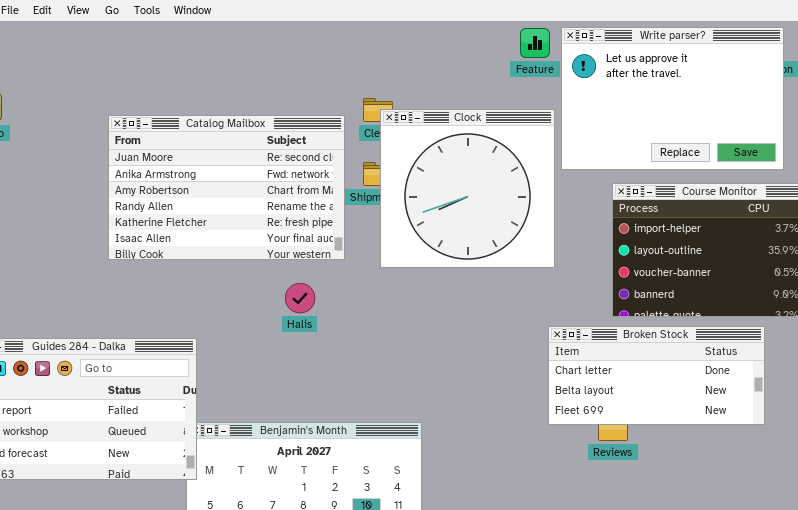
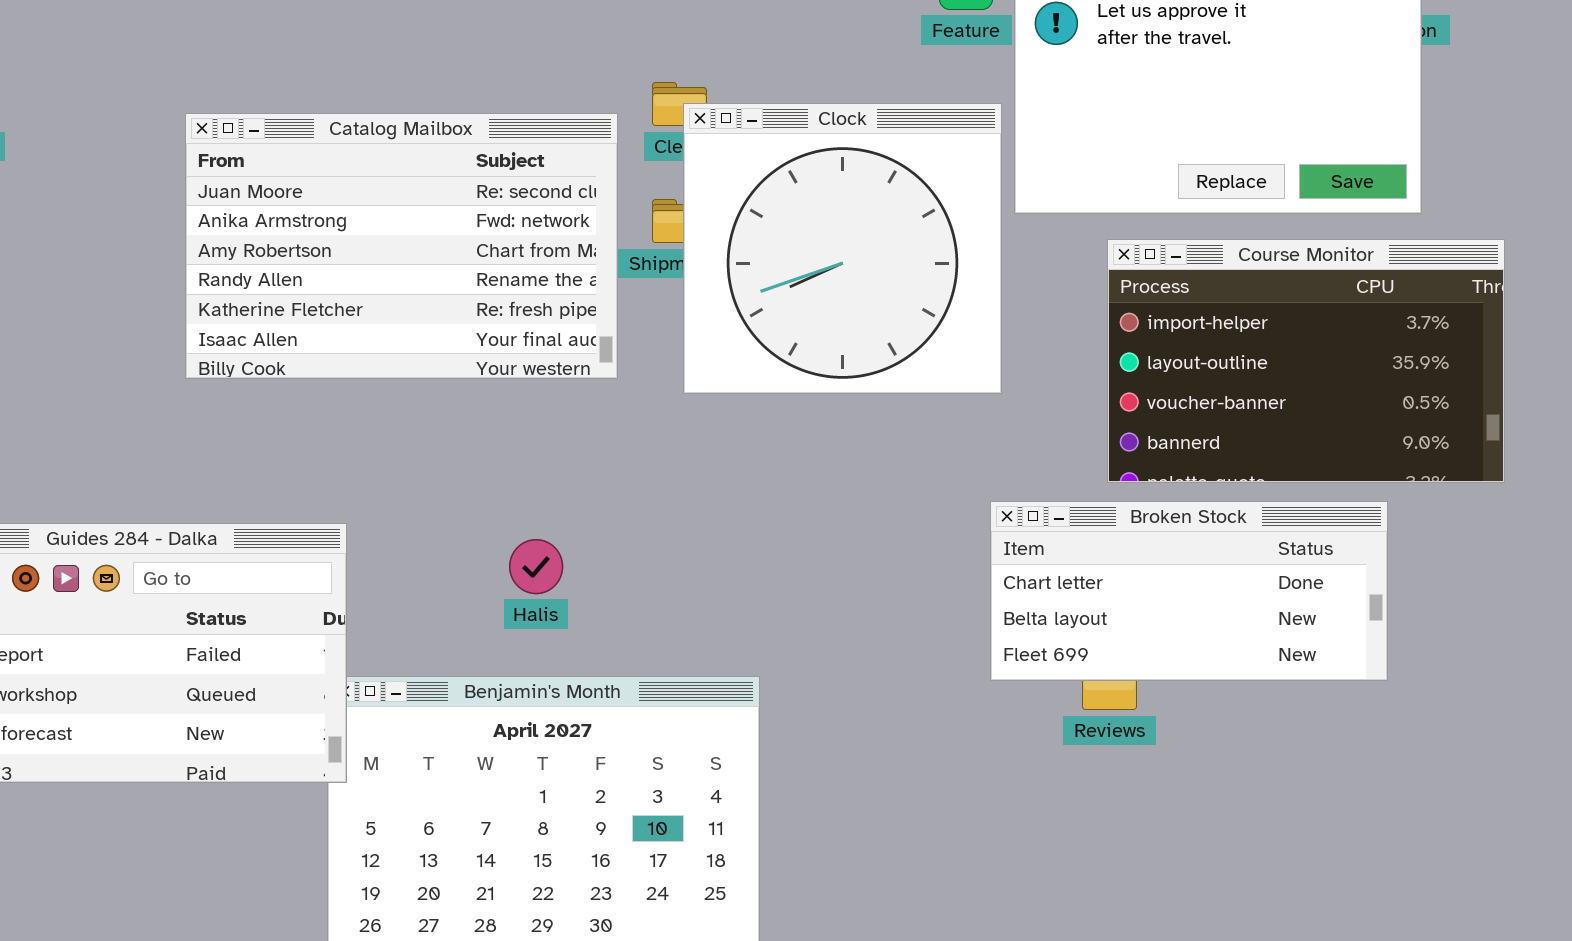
Halis: [285,283,315,313] -> [509,539,563,594], moved

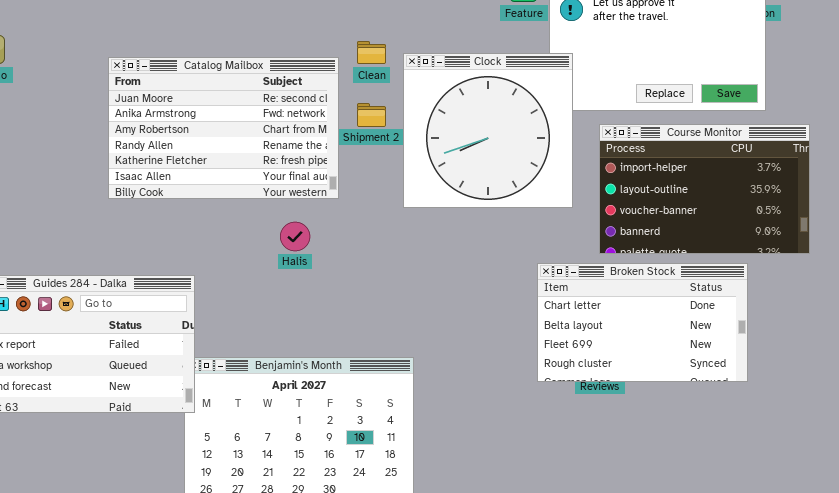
Clock: [683,103,1002,394] -> [403,53,573,208], moved
Broken Stock: [990,501,1388,681] -> [537,263,748,382], resized
Halis: [509,539,563,594] -> [280,222,310,251], moved

